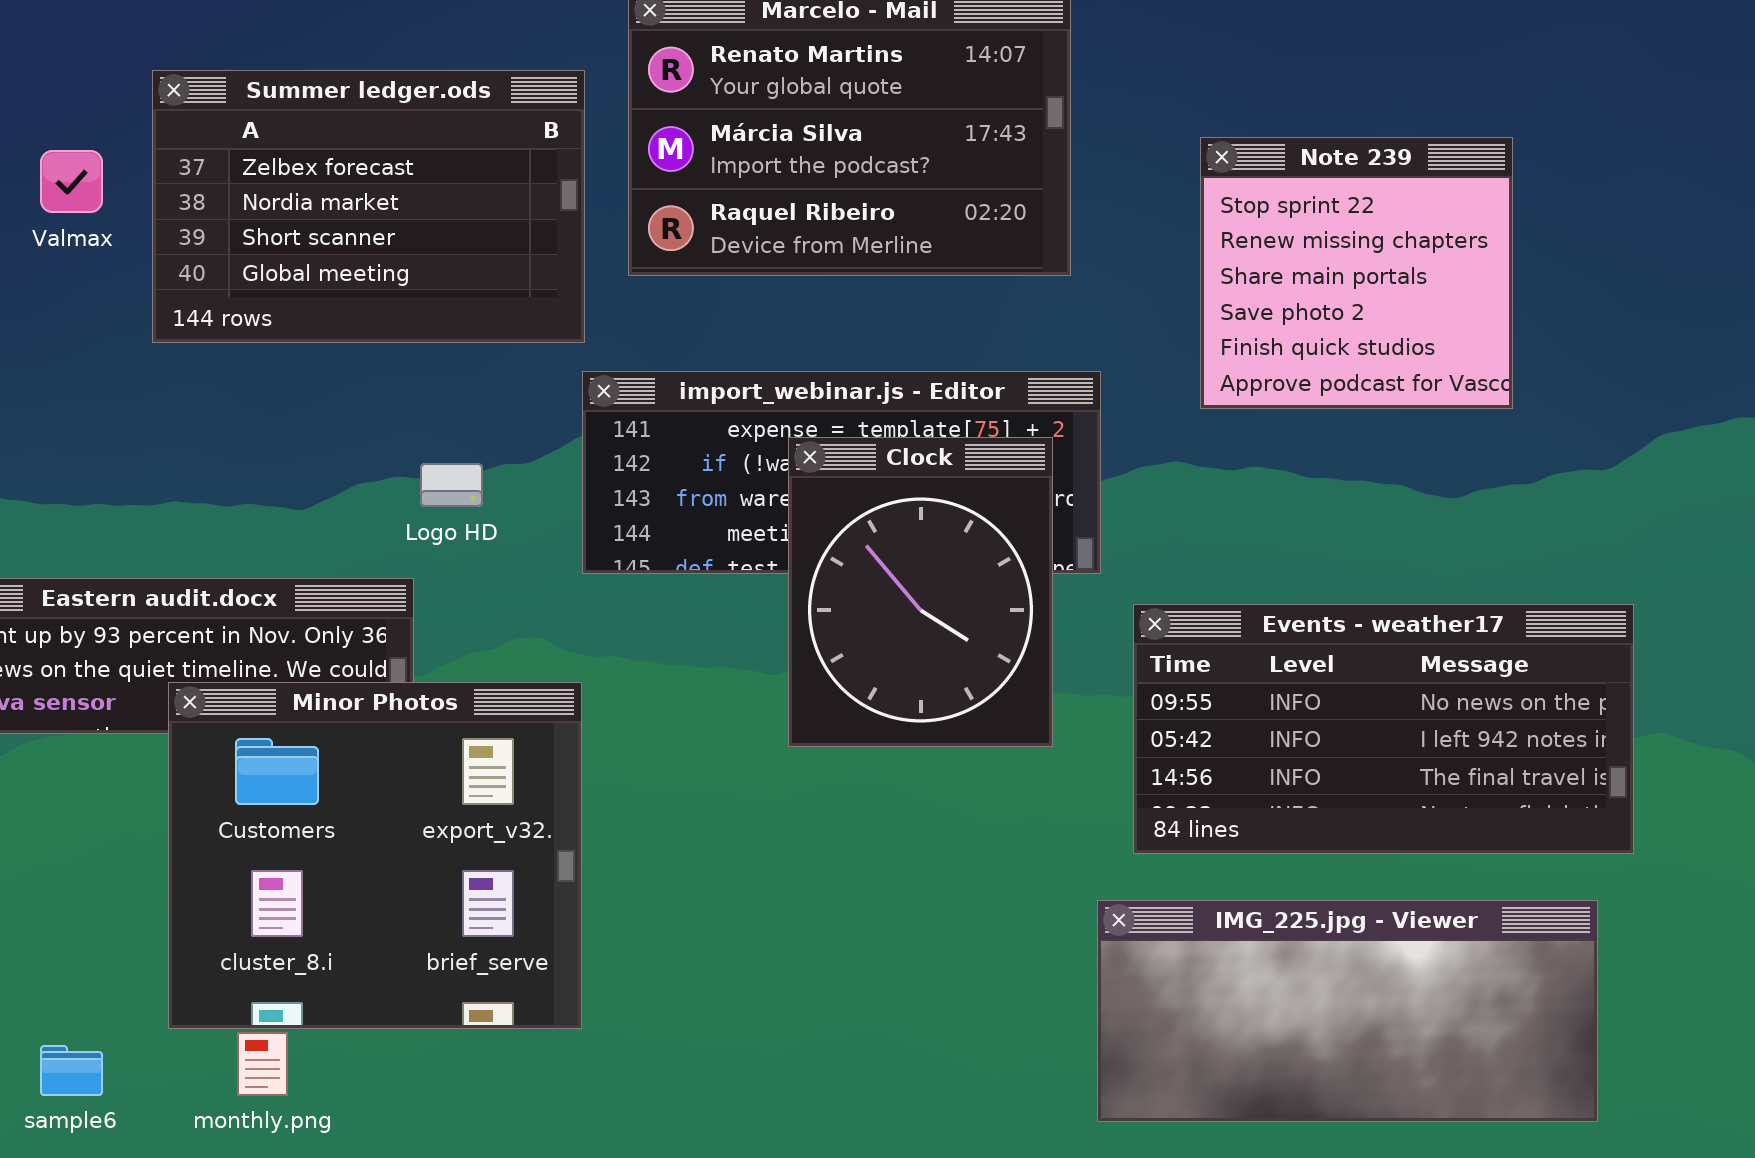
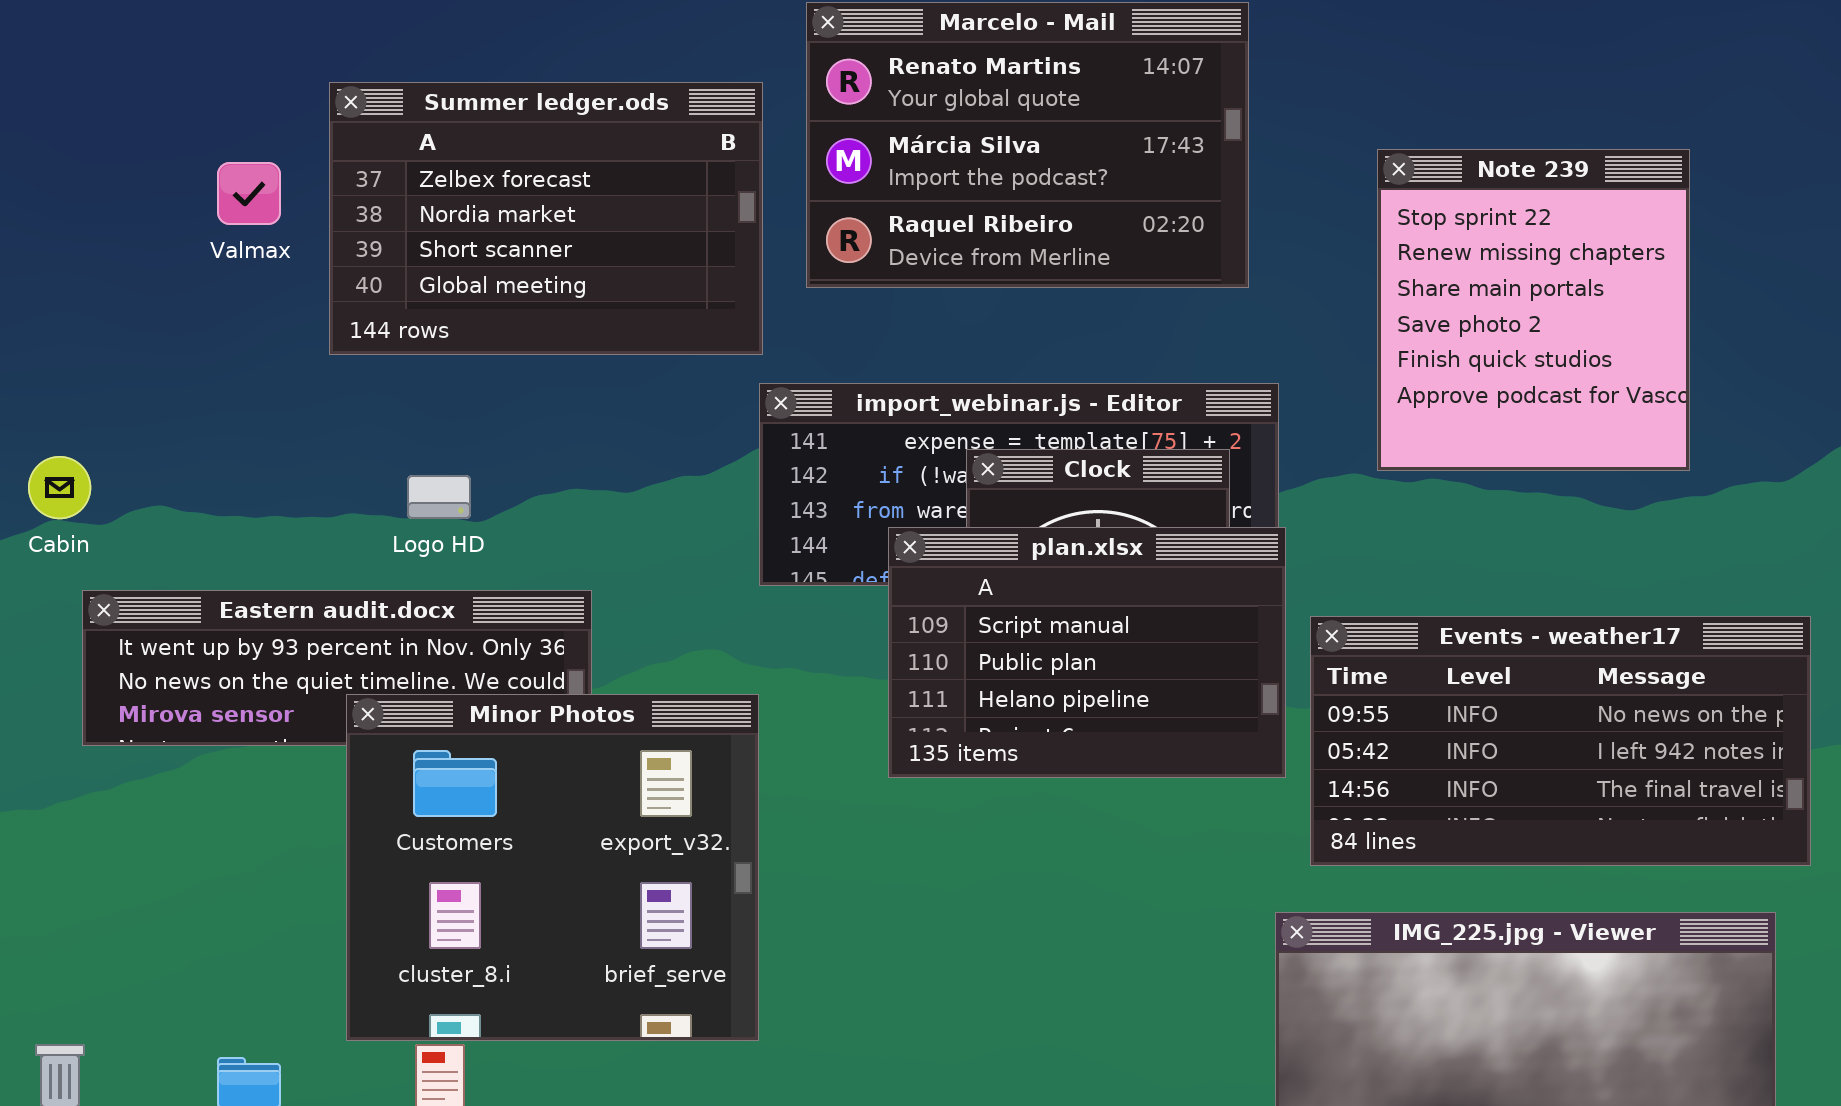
Note 239: [1200,137,1513,409] -> [1377,149,1690,471], resized
Logo HD: [420,463,483,507] -> [407,475,471,519], moved
plan.xlsx: none -> [888,527,1286,778], opened

